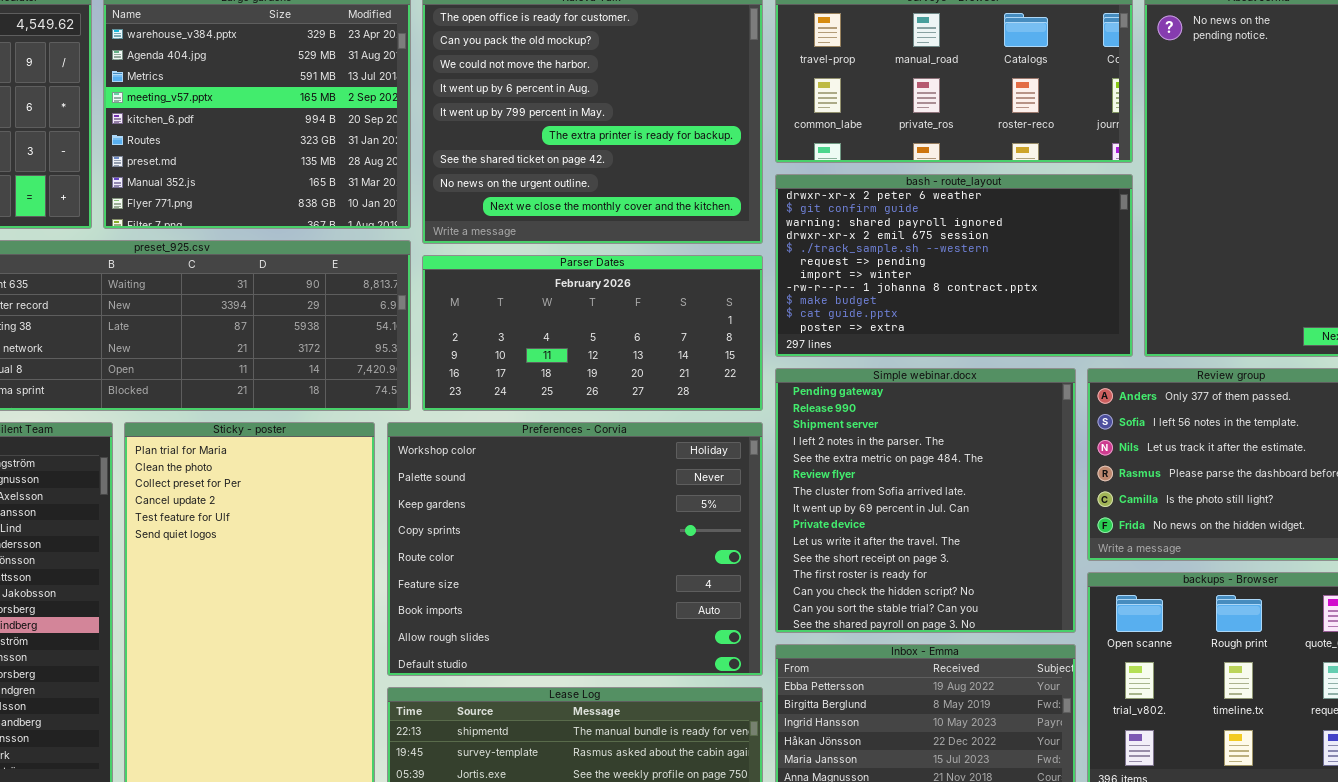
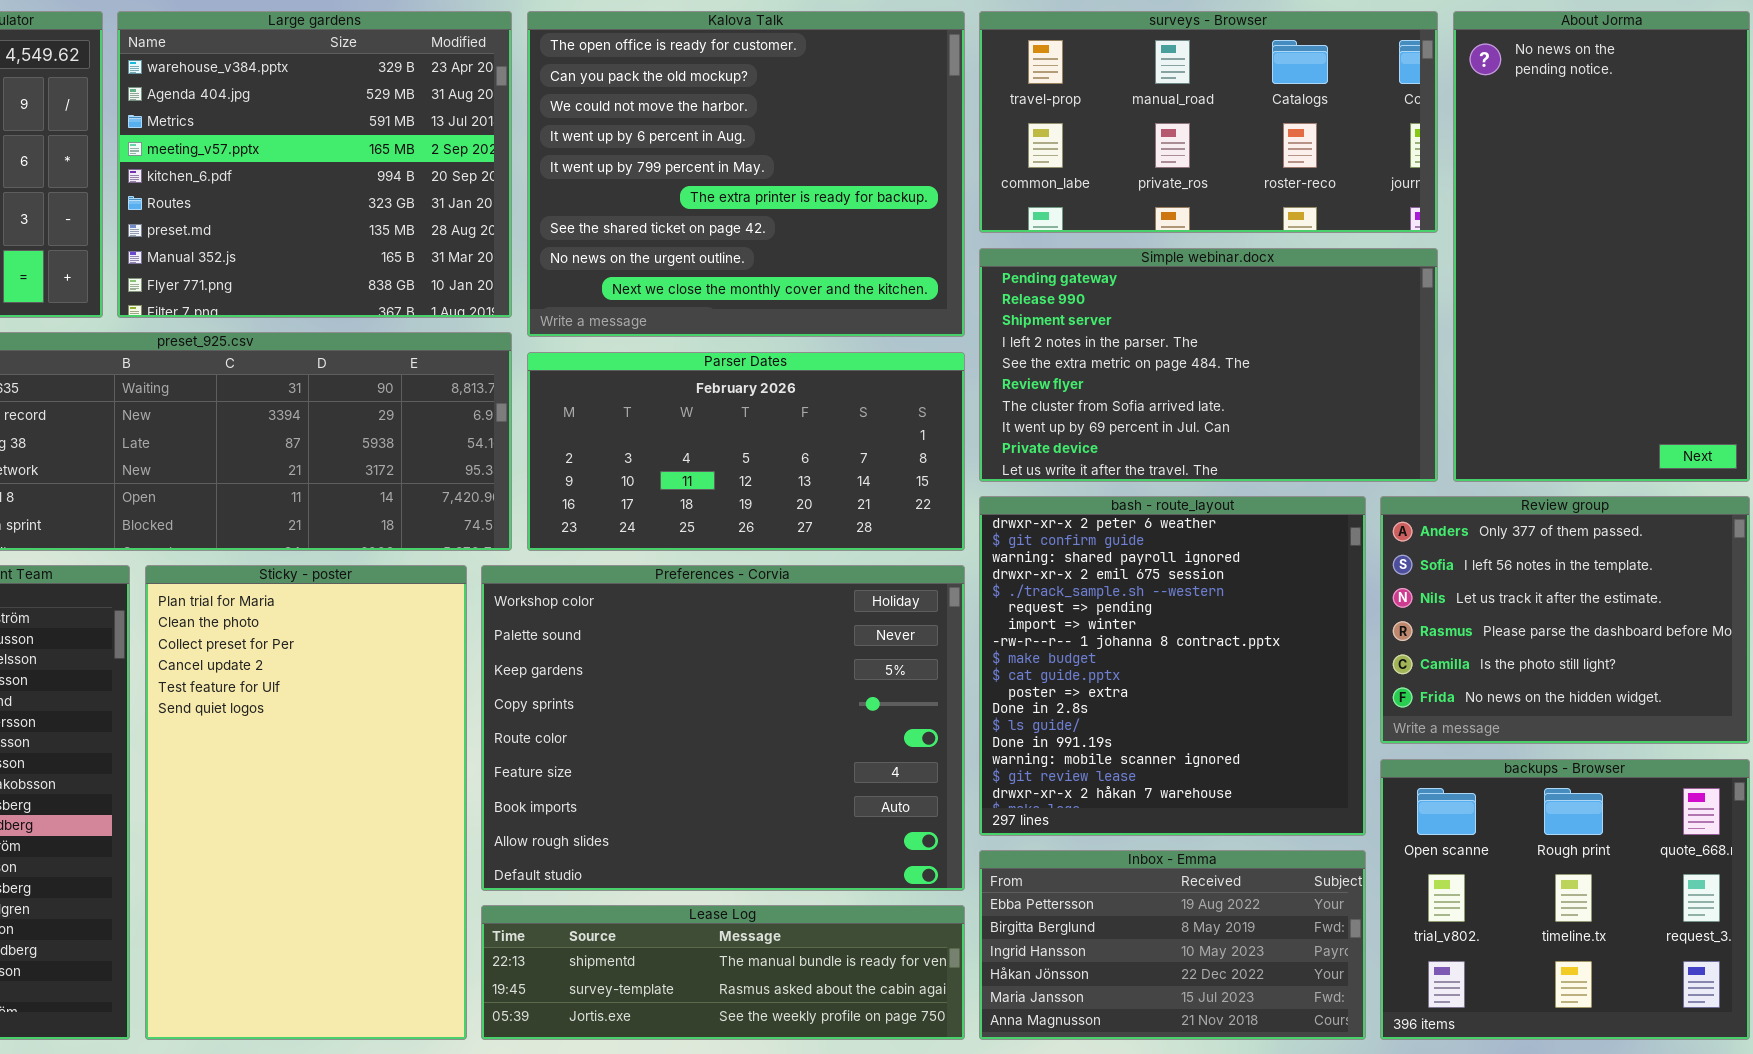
bash - route_layout: [775,174,1133,357] -> [979,496,1366,836], moved, resized
Simple webinar.docx: [775,368,1076,633] -> [979,248,1438,482], moved, resized

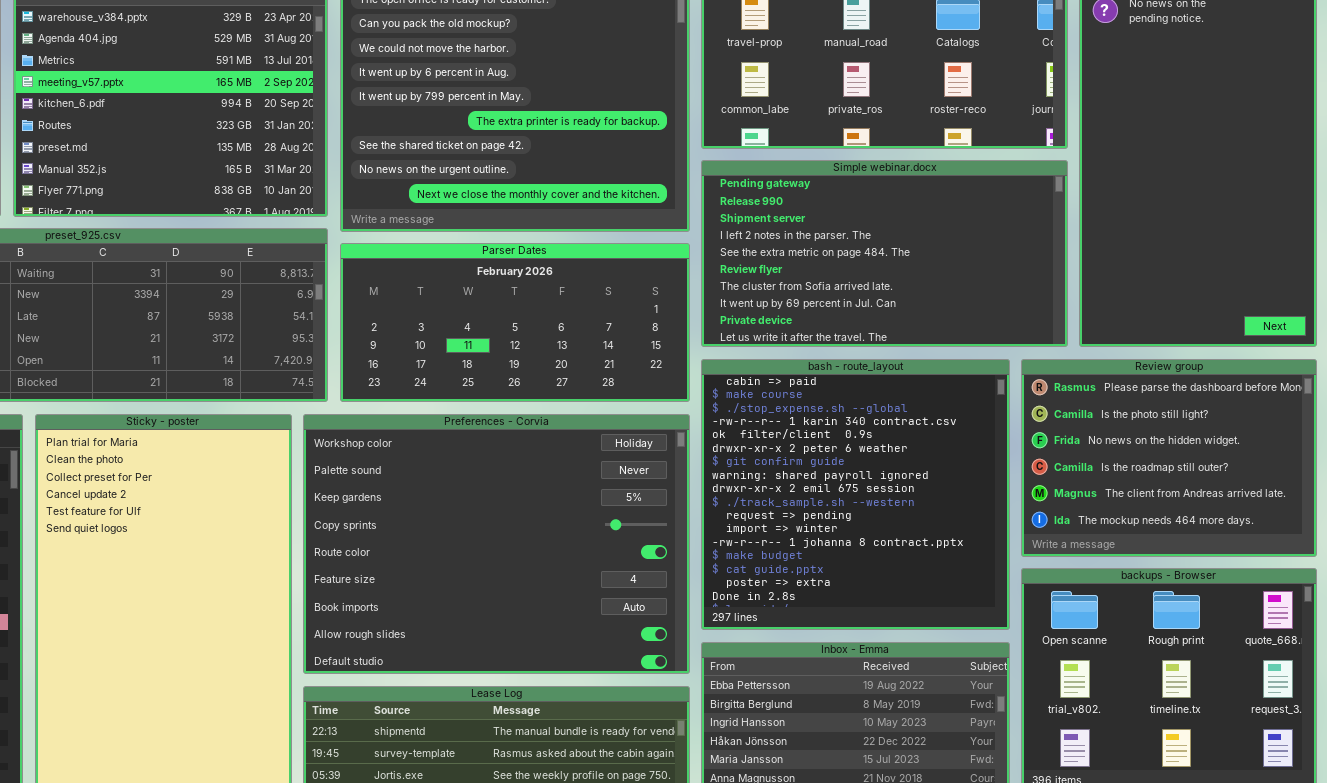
bash - route_layout: [979,496,1366,836] -> [701,359,1010,630], scrolled up 5 rows
Review group: [1380,496,1750,744] -> [1021,359,1317,557], scrolled down 3 rows

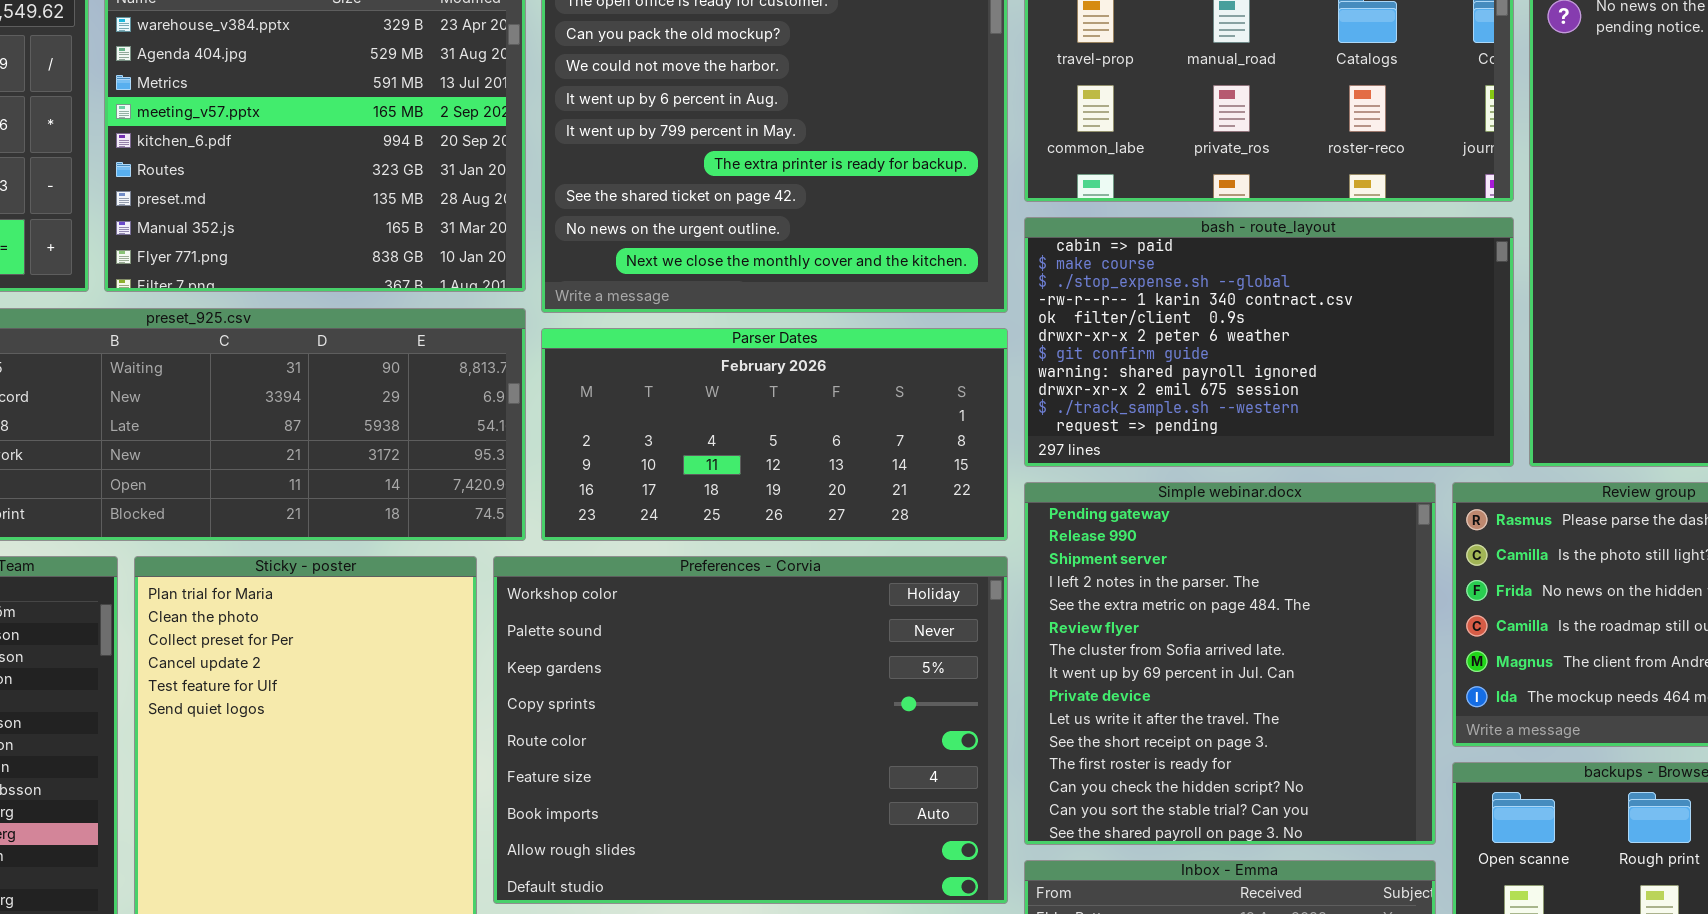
Simple webinar.docx: [701,160,1068,347] -> [1024,482,1436,845], moved, resized
bash - route_layout: [701,359,1010,630] -> [1024,217,1514,467], moved, resized

